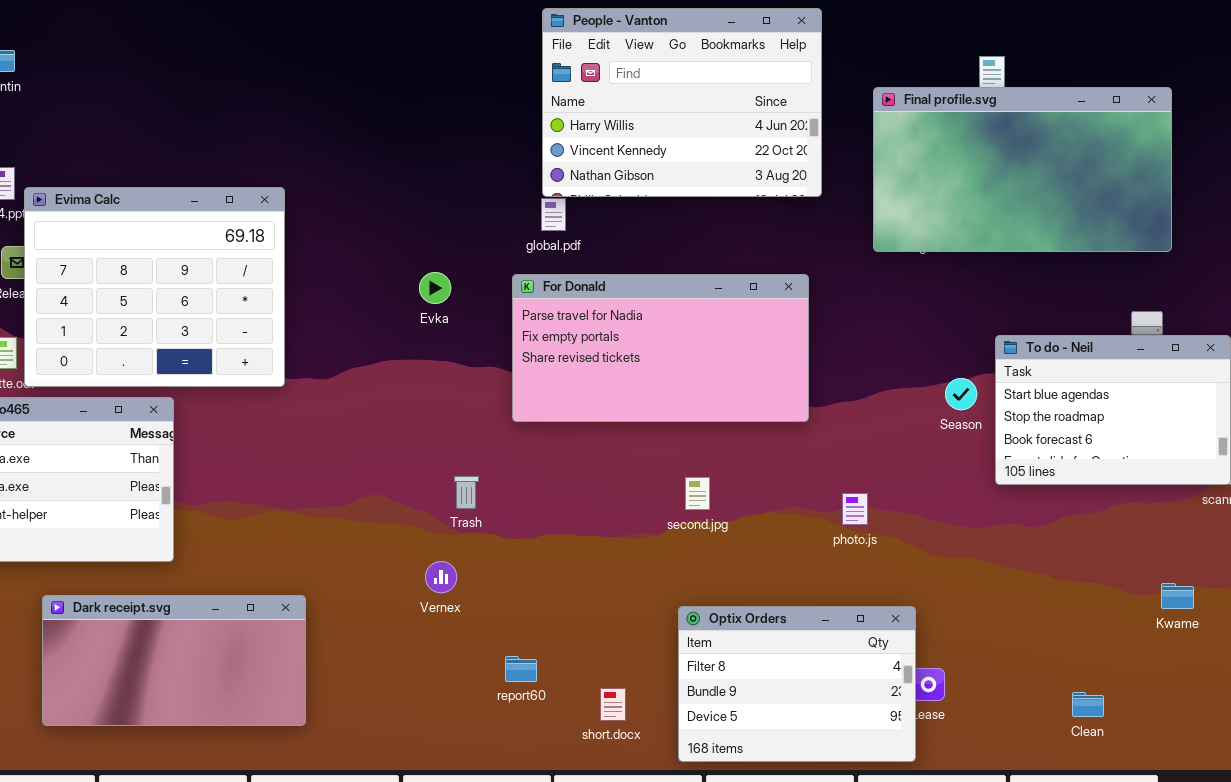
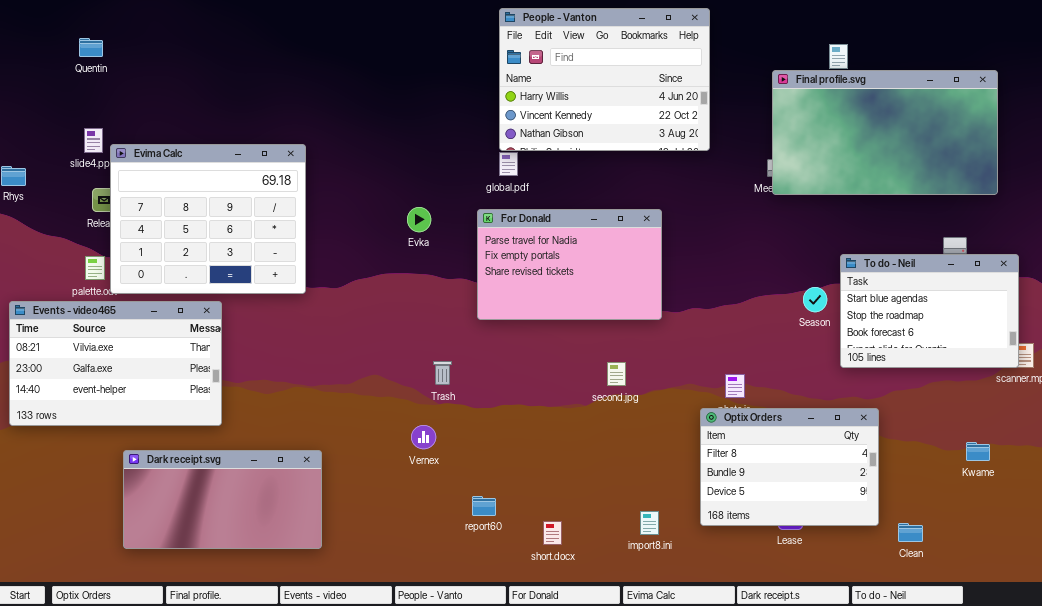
Final profile.svg: [873,87,1172,252] -> [772,70,998,195], moved
For Donald: [512,274,809,422] -> [477,209,662,320], resized
Optix Orders: [678,606,916,762] -> [700,408,879,526], moved

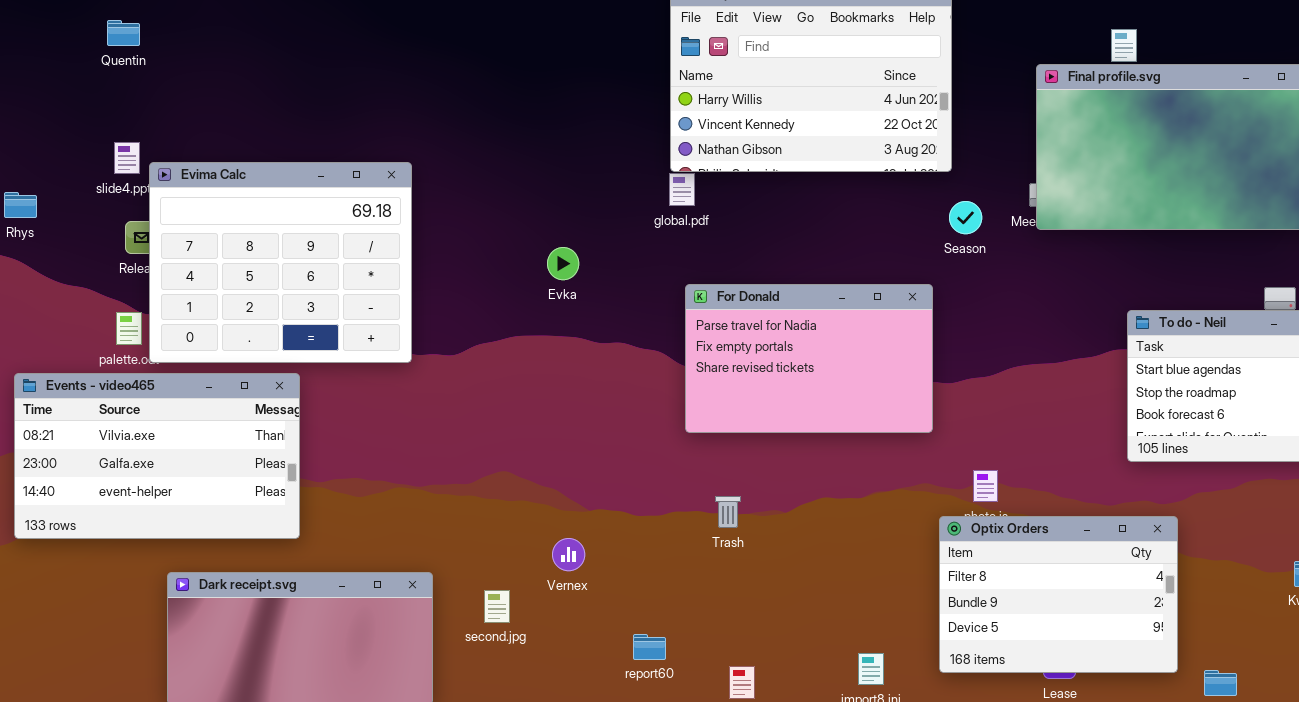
For Donald: [477,209,662,320] -> [685,284,933,433], moved
Season: [803,287,827,312] -> [949,201,982,234], moved
Trash: [433,361,452,385] -> [715,496,741,528], moved
second.jpg: [607,362,626,386] -> [484,590,510,623], moved

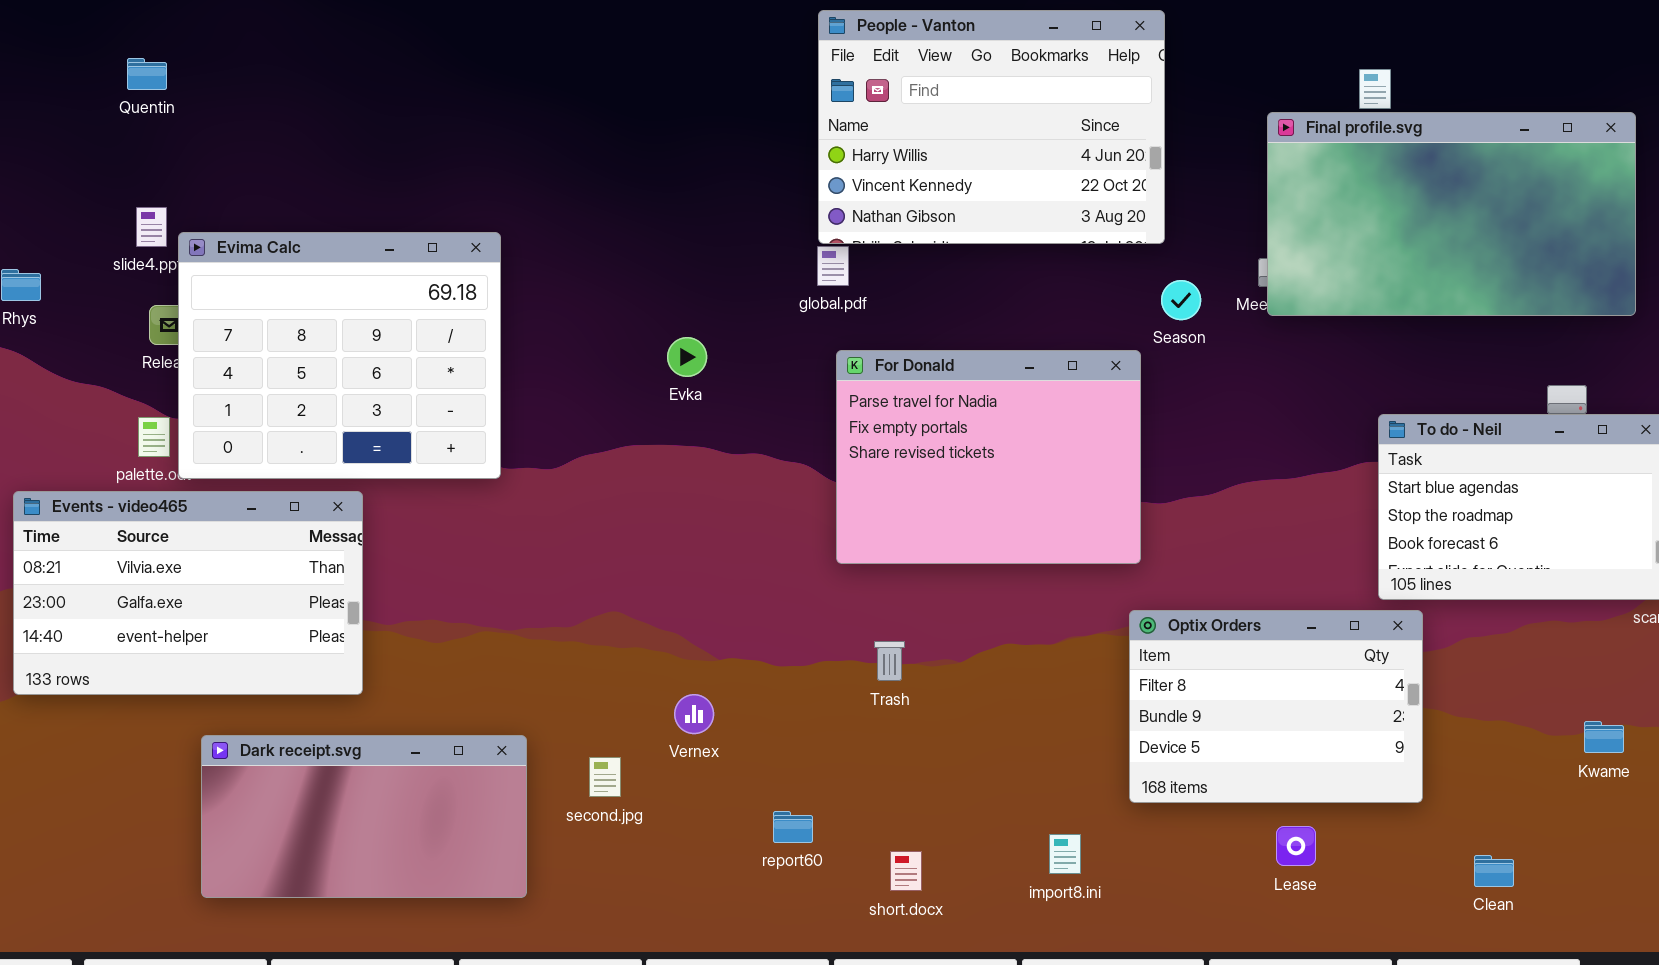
For Donald: [685,284,933,433] -> [836,350,1141,564], resized
Optix Orders: [939,516,1178,673] -> [1129,610,1423,803], moved

